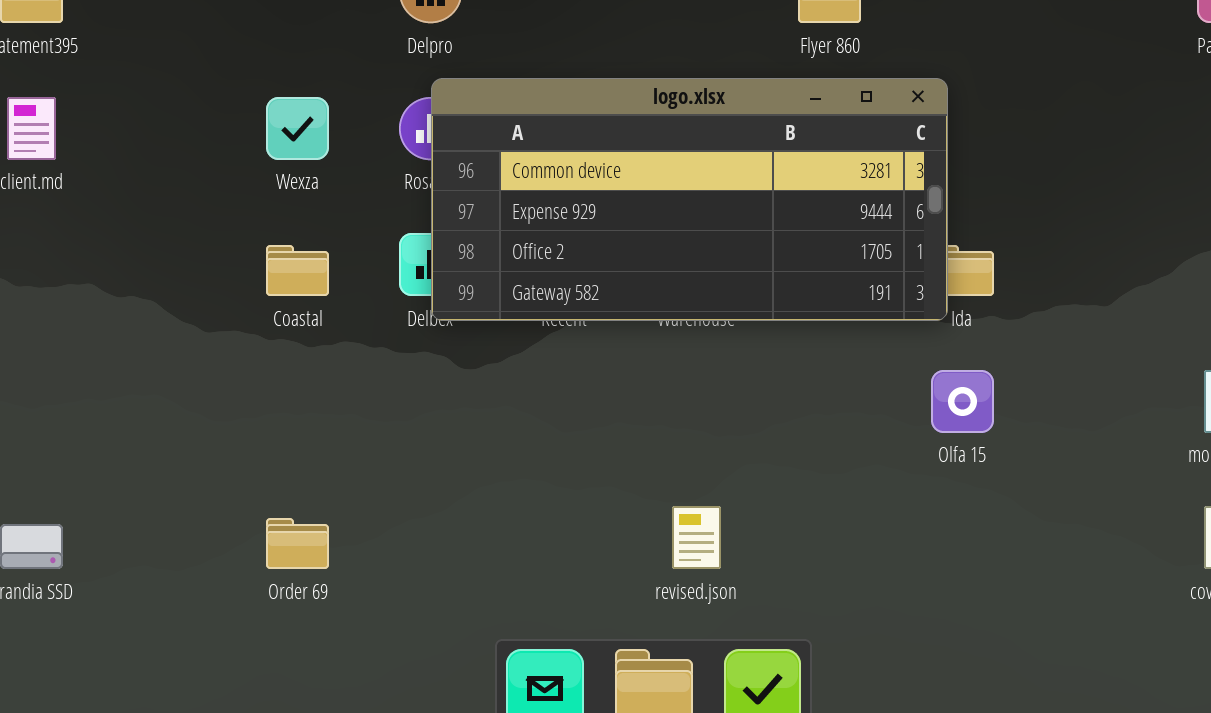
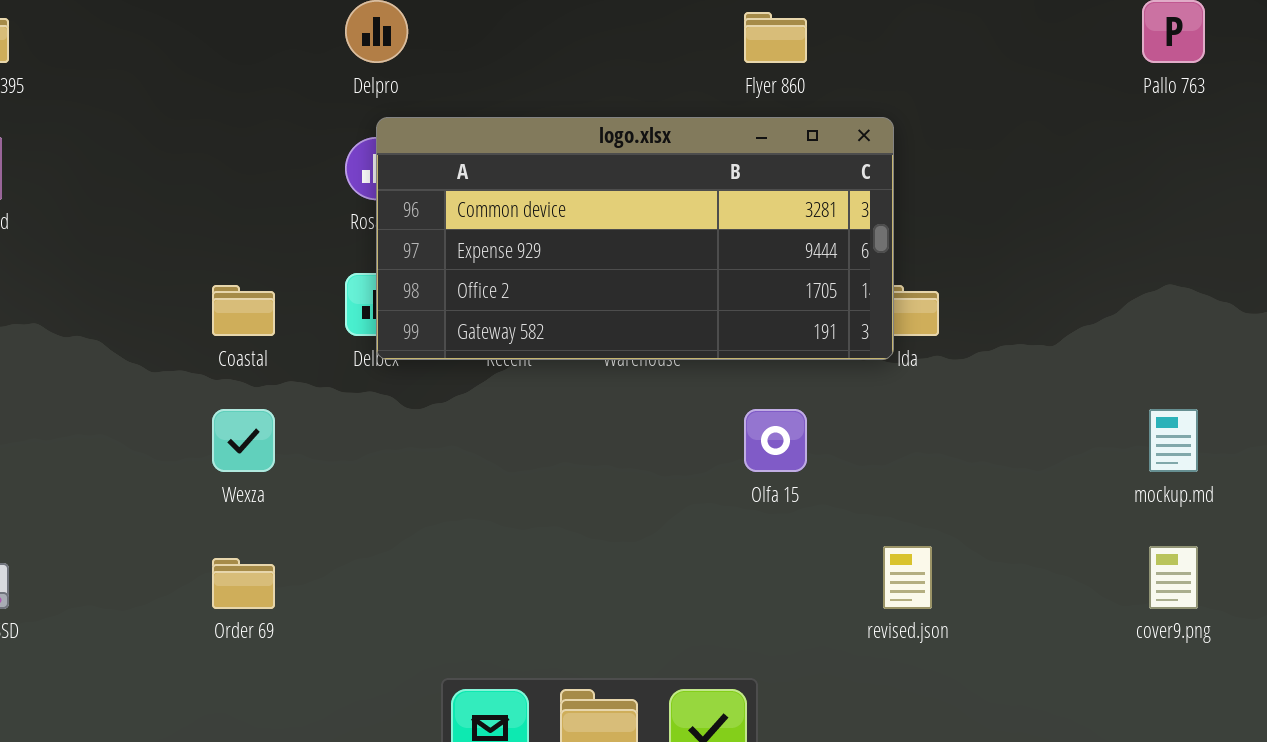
Wexza: [266,97,329,160] -> [212,409,275,472], moved
Olfa 15: [931,370,994,433] -> [744,409,807,472], moved
revised.json: [672,506,721,569] -> [883,546,932,609], moved

